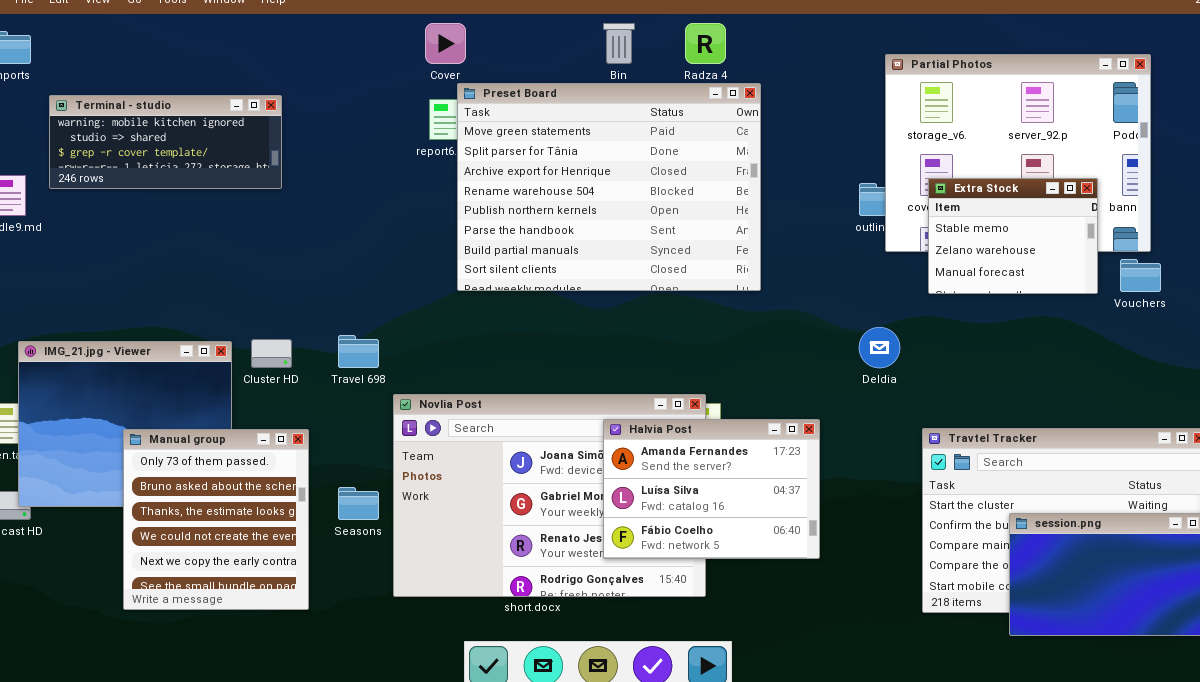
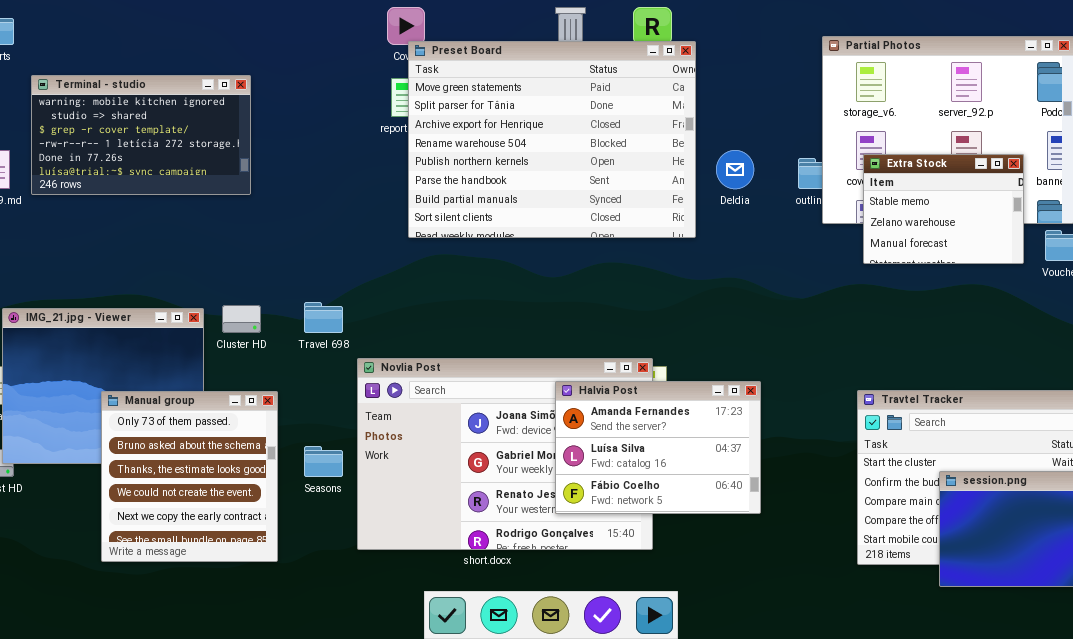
Preset Board: [457,83,761,291] -> [408,41,696,238], moved
Terminal - studio: [49,95,282,189] -> [31,75,251,195], resized
Deldia: [859,327,900,368] -> [716,150,754,189], moved

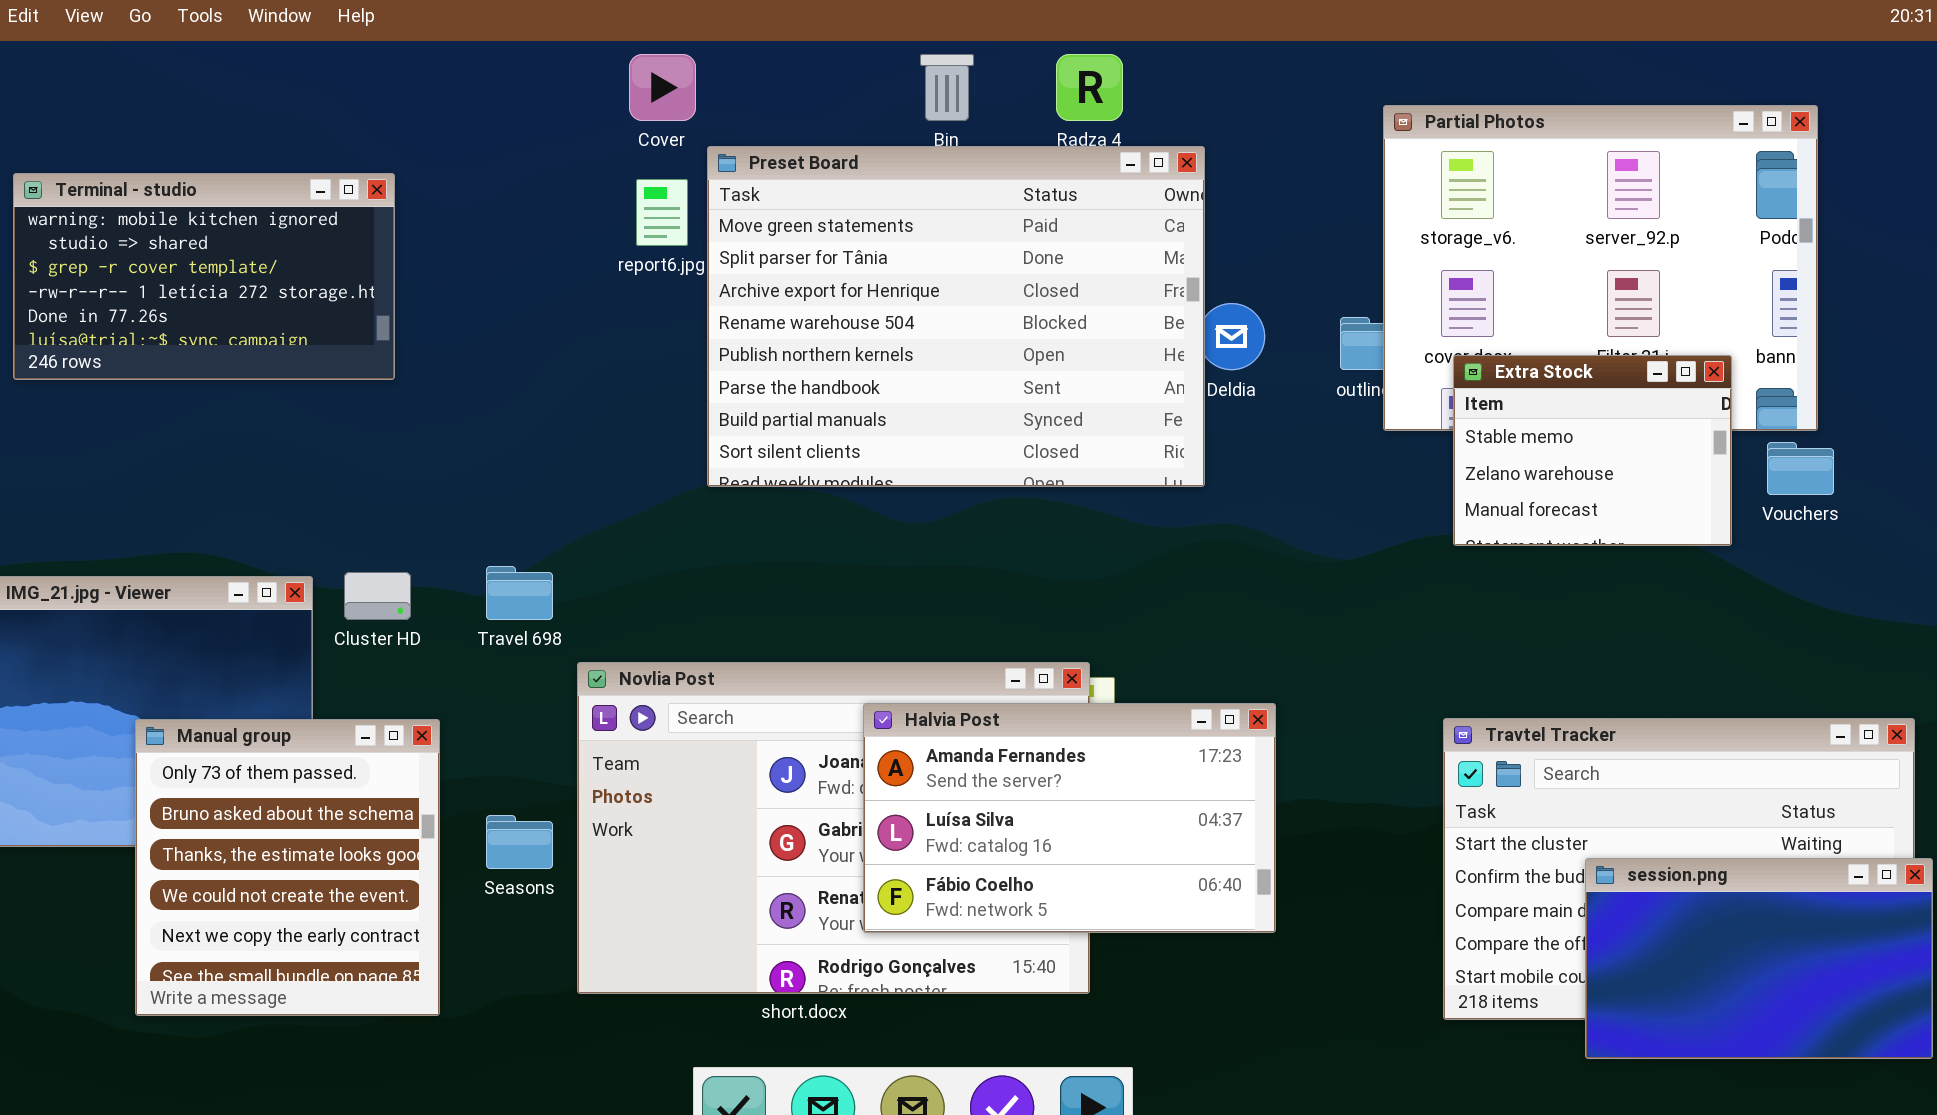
Preset Board: [408,41,696,238] -> [707,146,1205,487], moved
Extra Stock: [863,154,1024,264] -> [1453,355,1732,546], moved
Halvia Post: [555,381,761,514] -> [863,703,1276,933], resized

